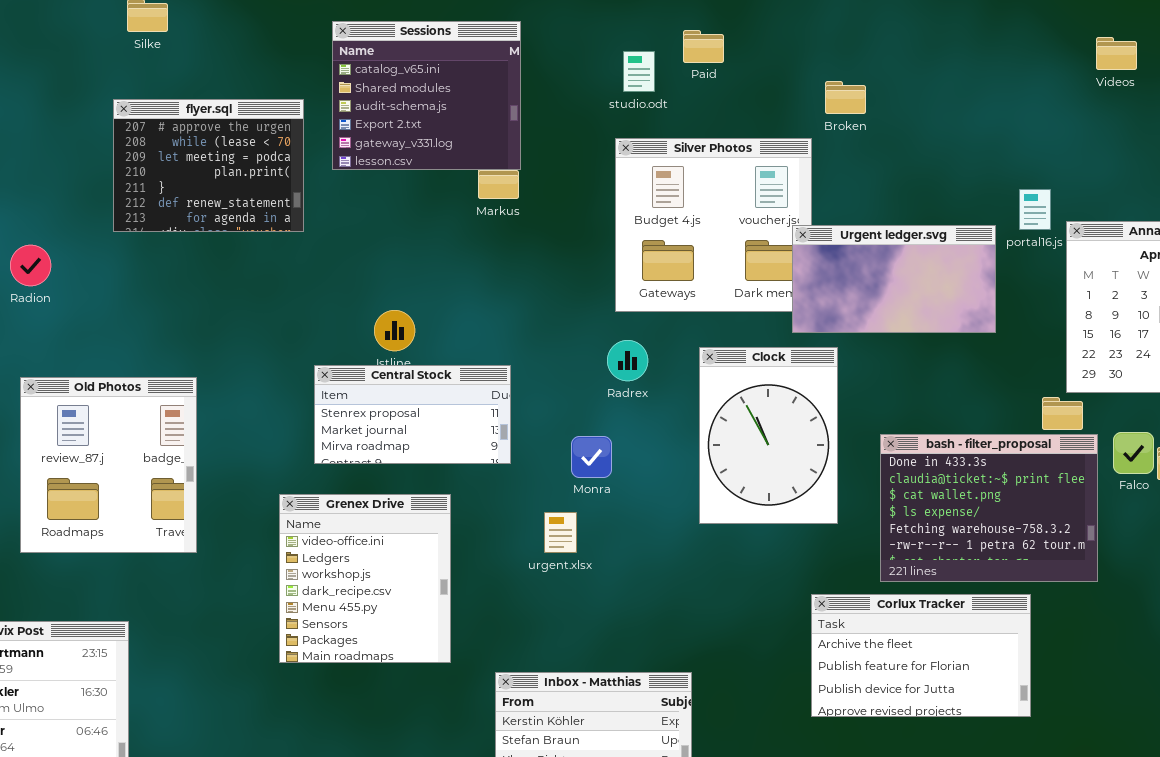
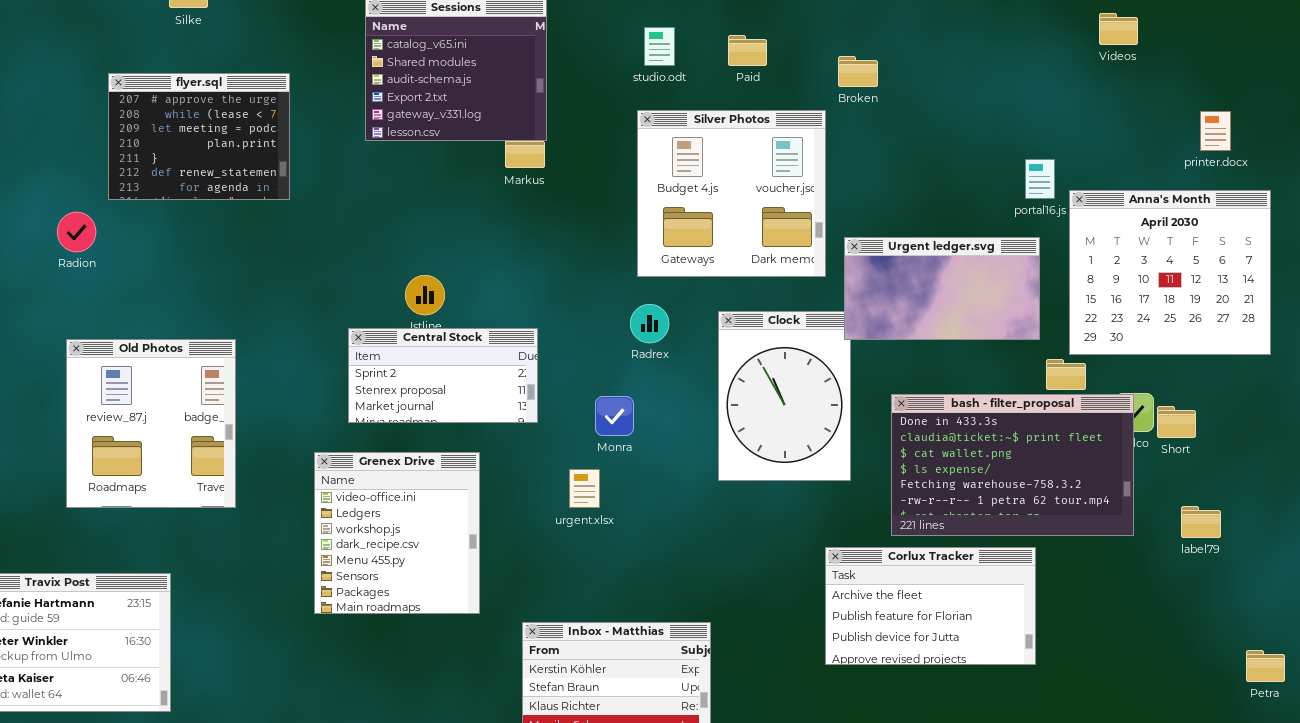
Paid: [683,30,724,63] -> [728,35,767,66], moved
flyer.sql: [113,99,304,232] -> [108,73,290,200], moved
Urgent ledger.svg: [792,225,996,333] -> [844,237,1040,340], moved
Central Stock: [314,365,511,464] -> [348,328,538,423], scrolled up 1 row
bash - filter_proposal: [880,434,1098,582] -> [891,394,1134,536], resized

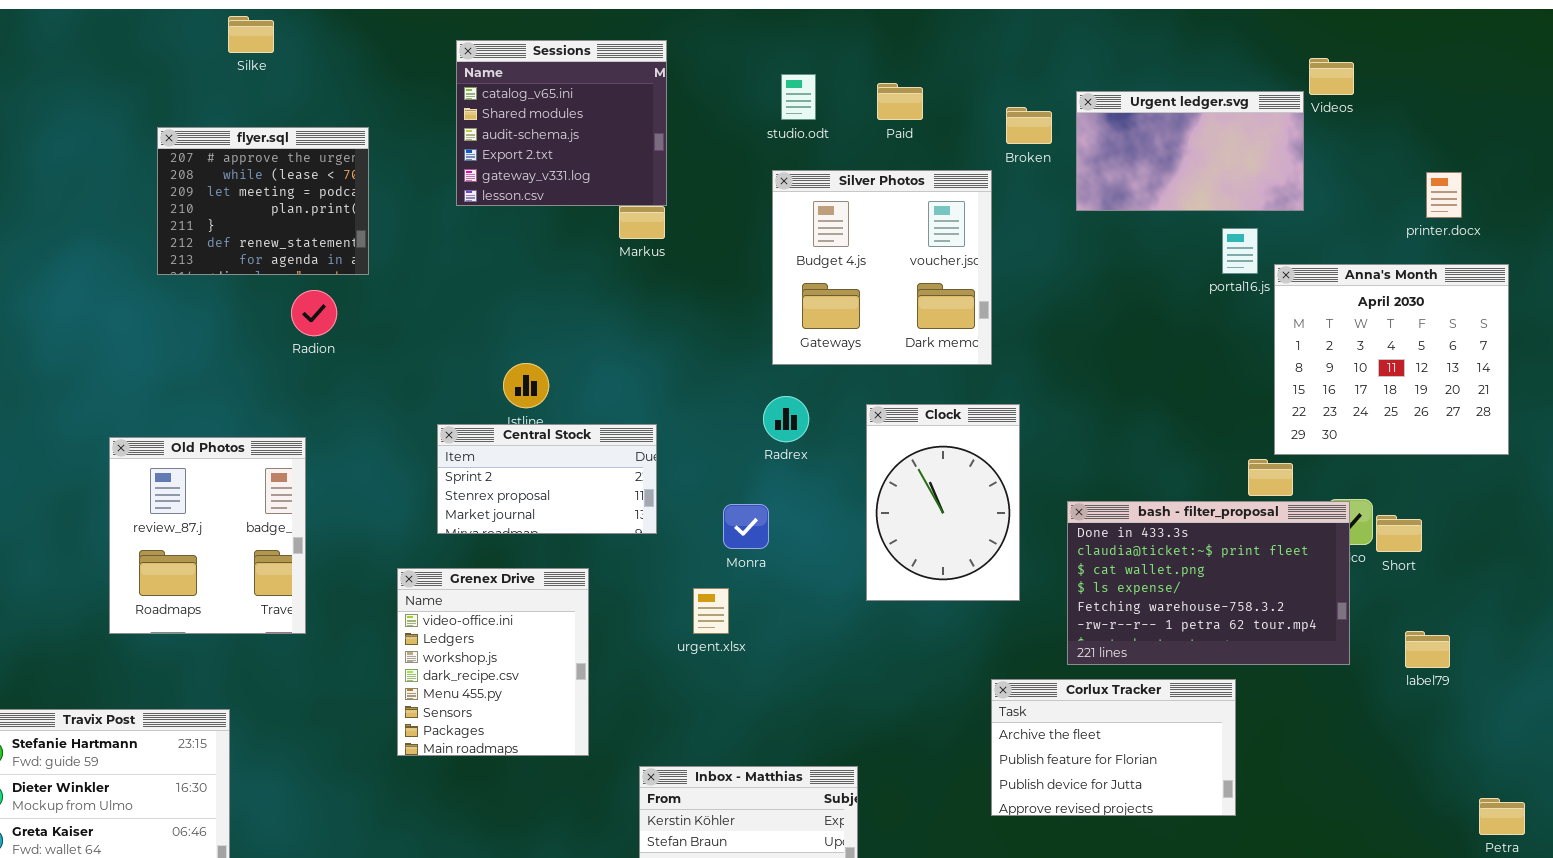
Radion: [57,212,96,252] -> [291,290,337,336], moved
Urgent ledger.svg: [844,237,1040,340] -> [1076,91,1304,211], moved

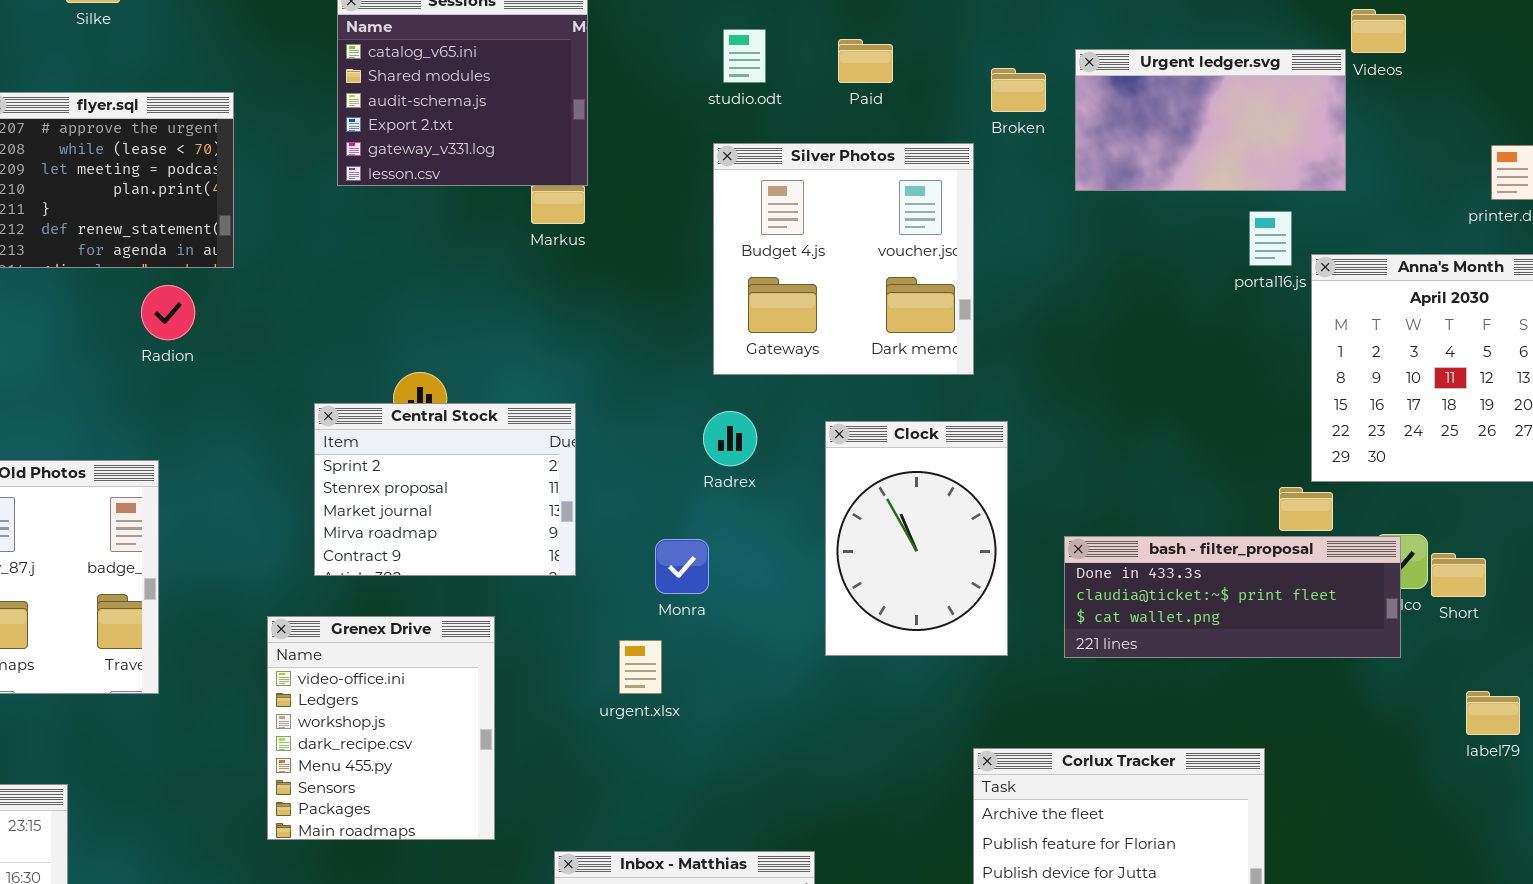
Central Stock: [437,424,657,534] -> [314,403,576,576], resized
bash - filter_proposal: [1067,501,1350,665] -> [1064,536,1401,658], resized

